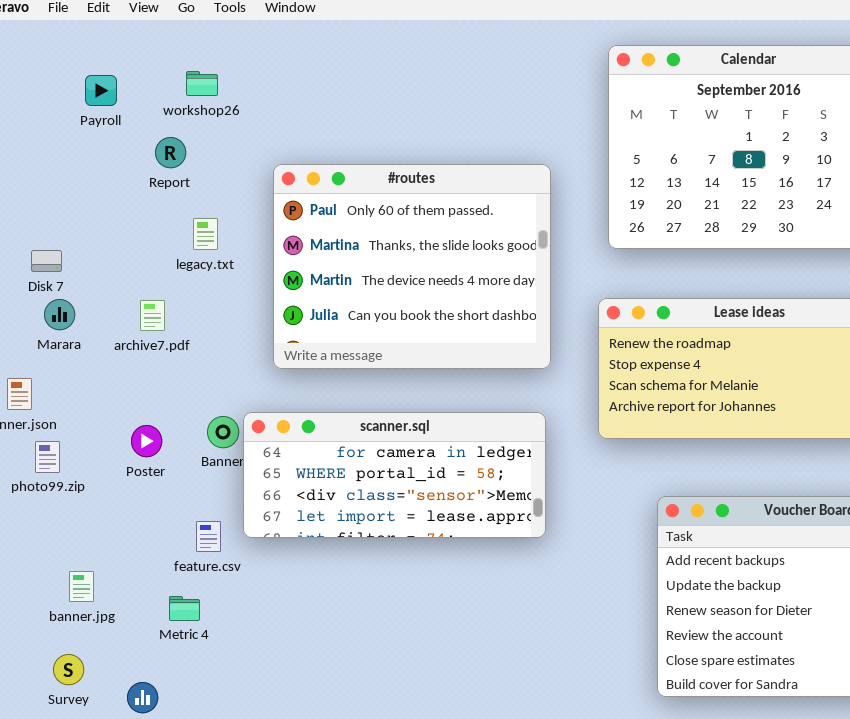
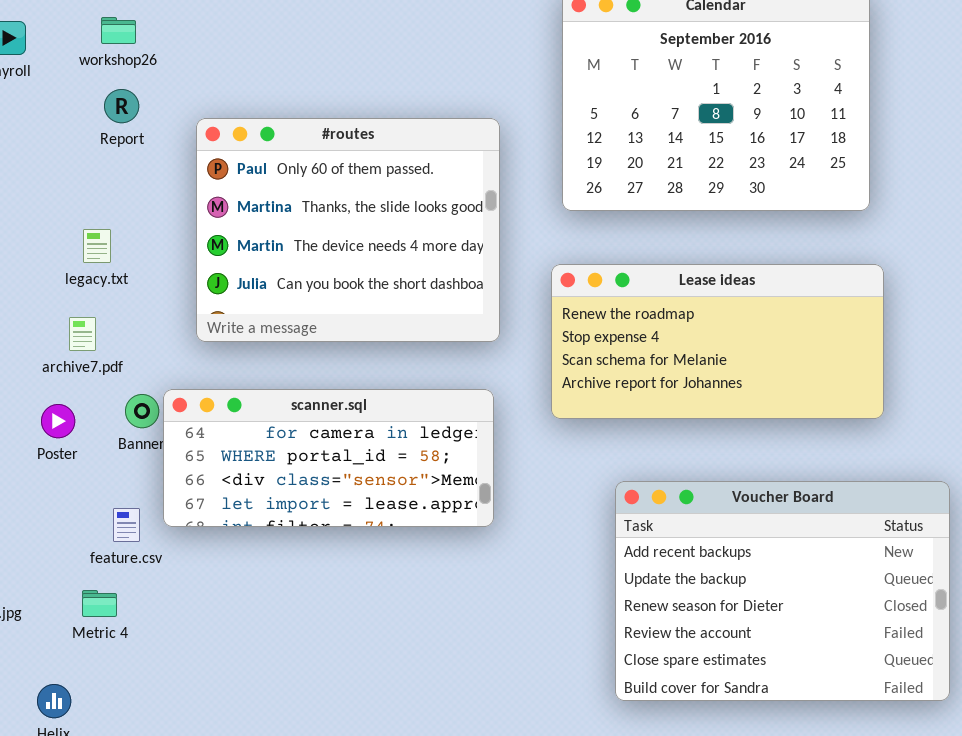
Report: [155,137,186,168] -> [104,89,139,123], moved
legacy.txt: [193,218,218,250] -> [83,229,111,263], moved
archive7.pdf: [140,300,165,331] -> [69,317,96,351], moved

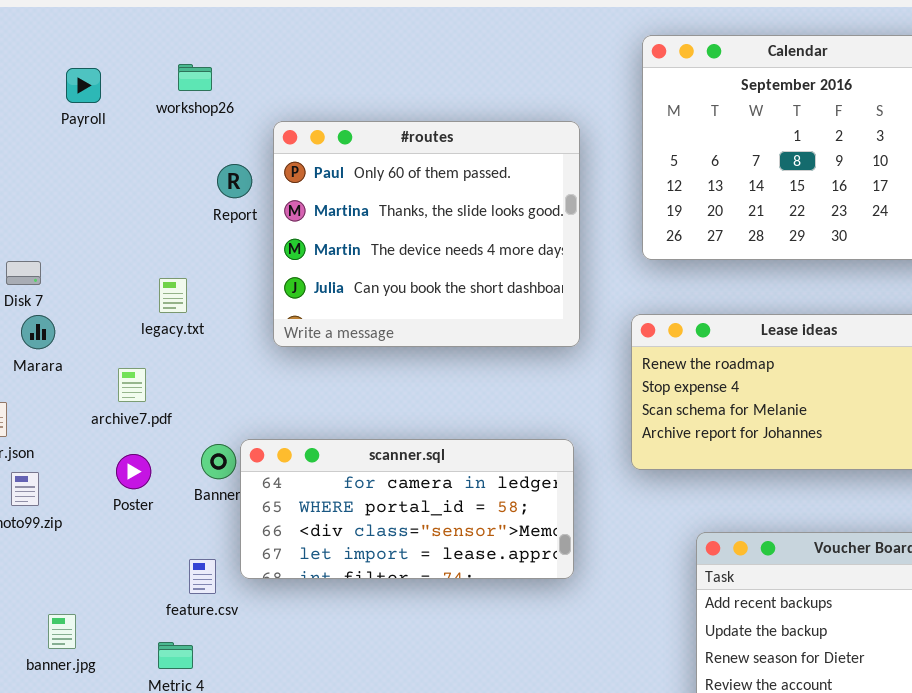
Report: [104,89,139,123] -> [217,164,252,198], moved
#routes: [196,118,500,342] -> [273,121,580,347], moved
archive7.pdf: [69,317,96,351] -> [118,368,146,402], moved

